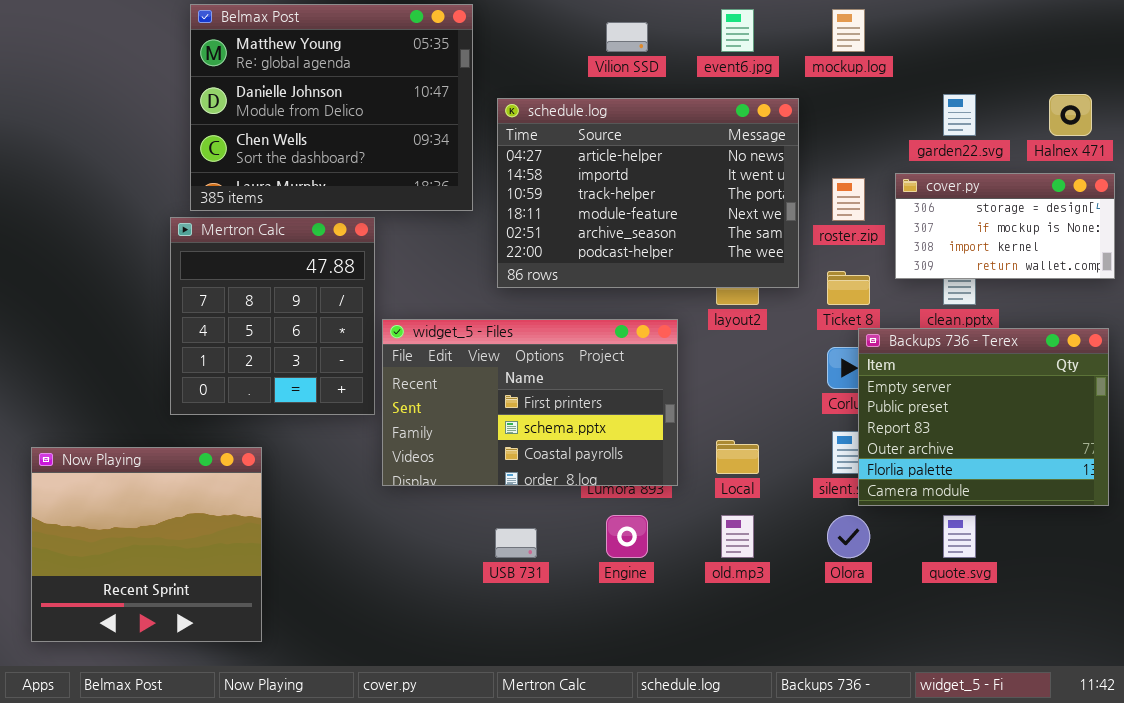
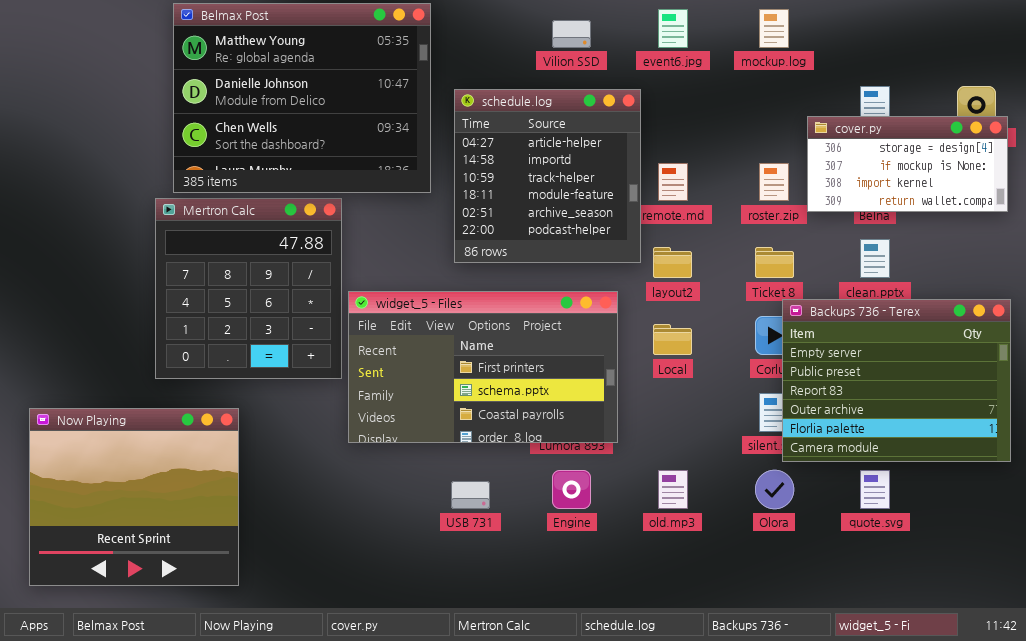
schedule.log: [497,98,799,288] -> [454,89,641,263], resized
cover.py: [895,173,1115,279] -> [807,116,1008,212], moved
Local: [716,440,759,474] -> [653,324,692,355], moved

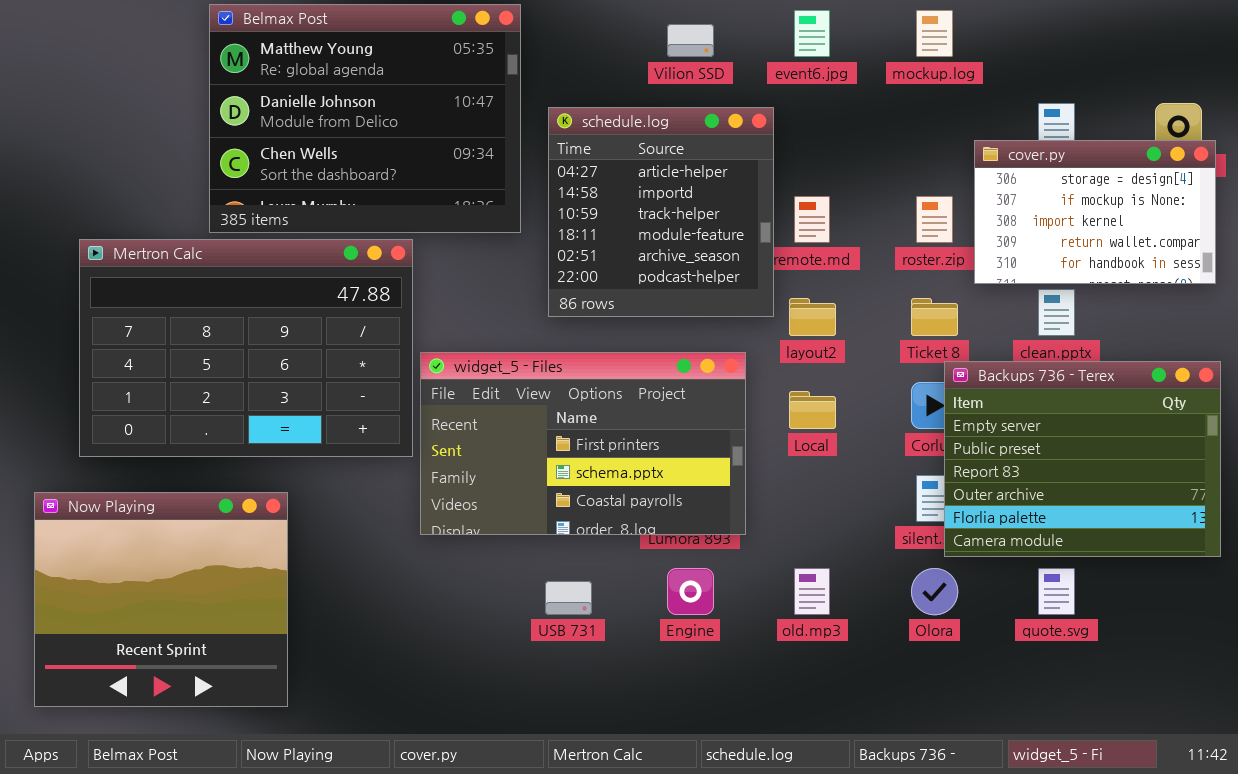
cover.py: [807,116,1008,212] -> [974,140,1216,284], resized
Mertron Calc: [155,198,342,379] -> [79,239,413,457], resized

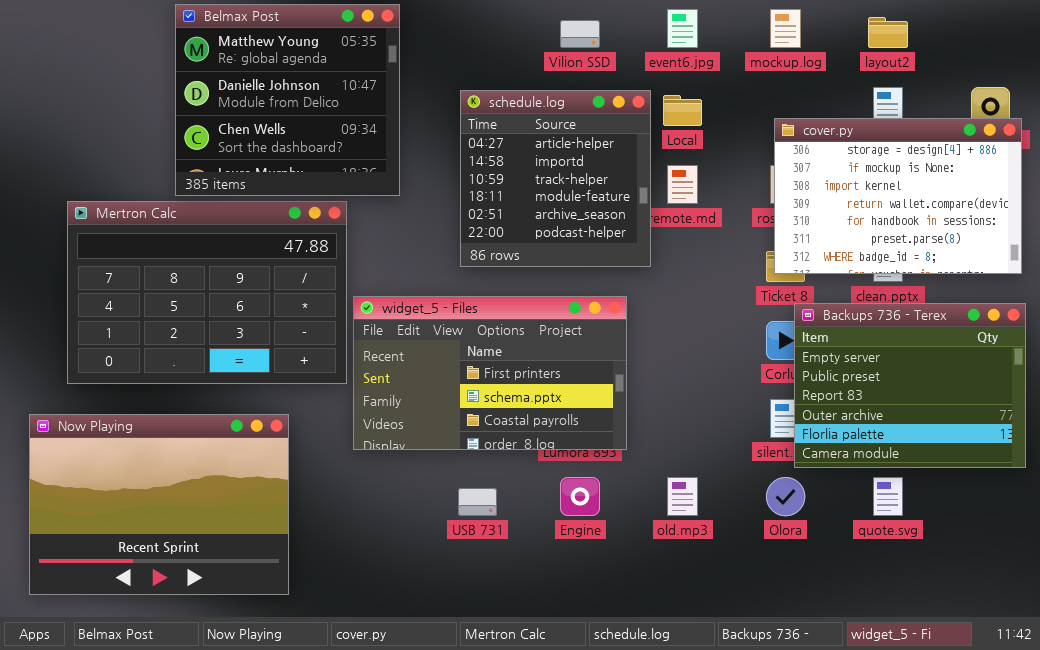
Belmax Post: [209,4,521,233] -> [175,4,400,196], resized
cover.py: [974,140,1216,284] -> [774,118,1022,274], resized
layout2: [789,298,836,336] -> [868,17,908,48], moved
Local: [789,391,836,429] -> [663,95,702,126], moved
Now Playing: [34,492,288,707] -> [29,414,289,595], resized

